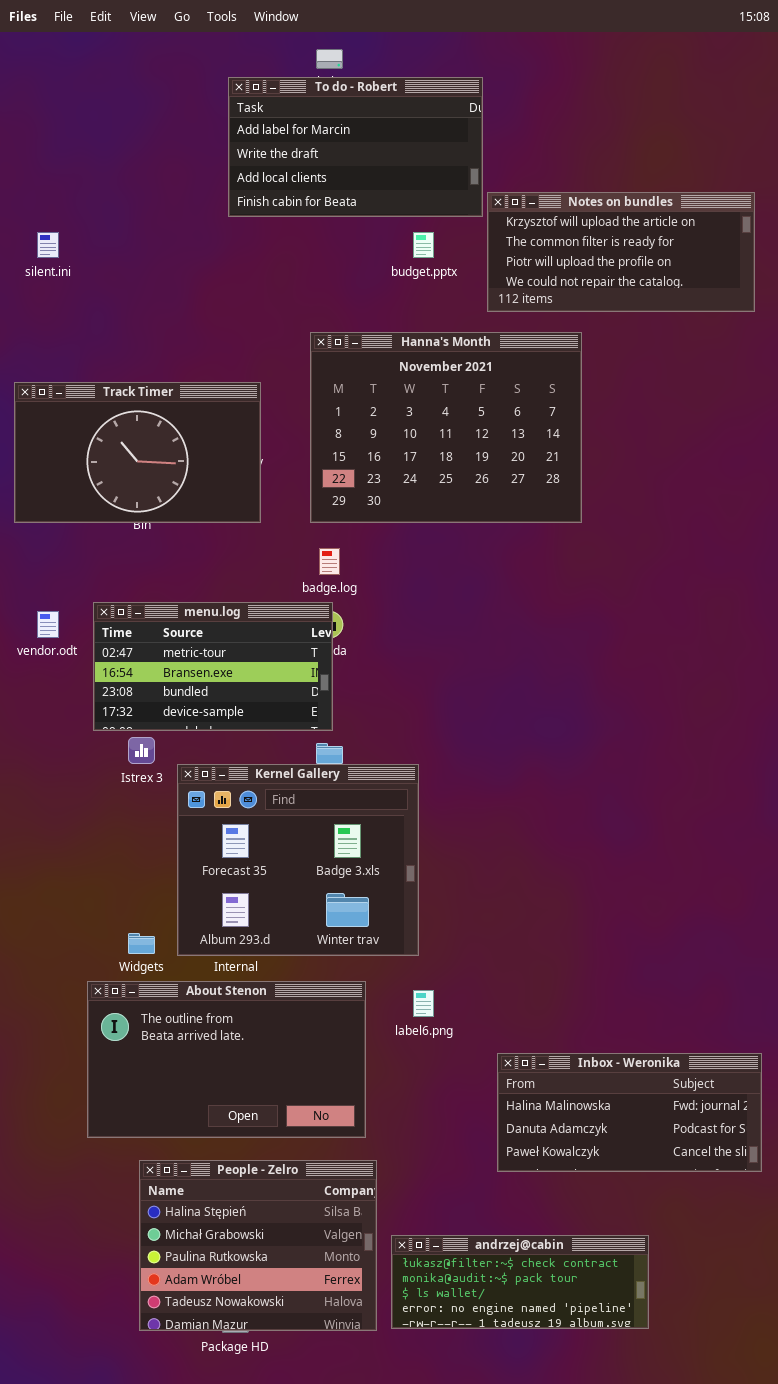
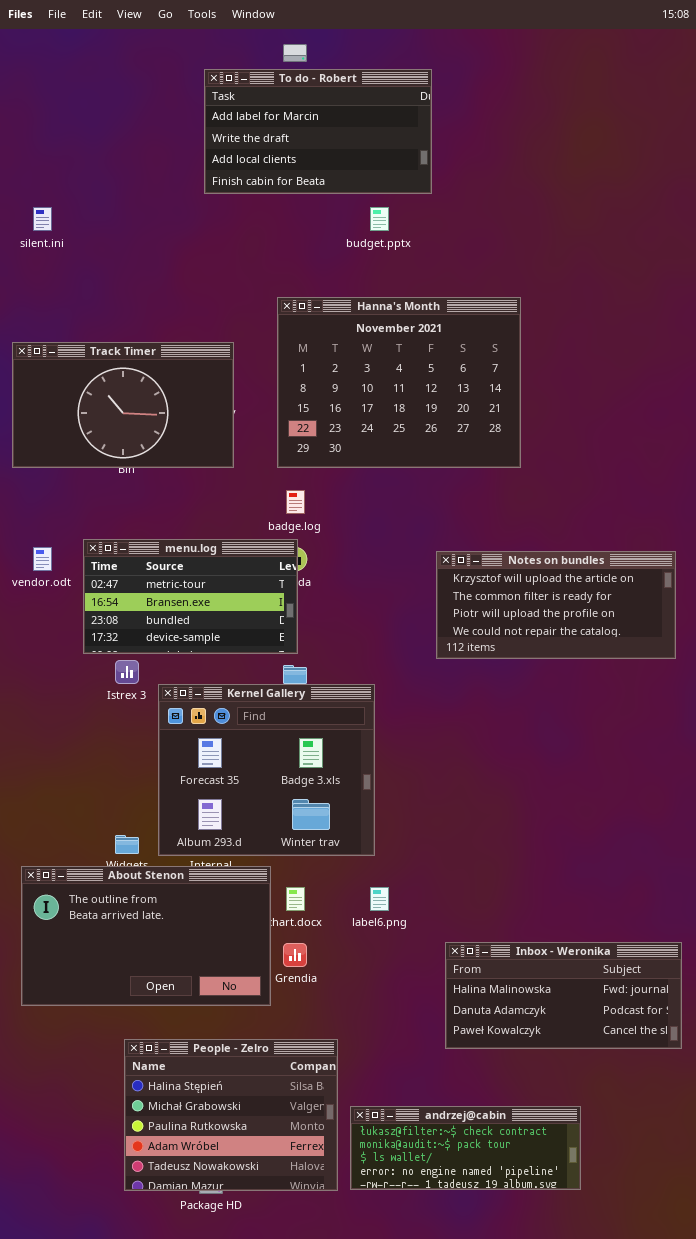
Notes on bundles: [487,192,755,312] -> [436,551,676,659], moved
About Stenon: [87,981,366,1138] -> [21,866,271,1006], moved

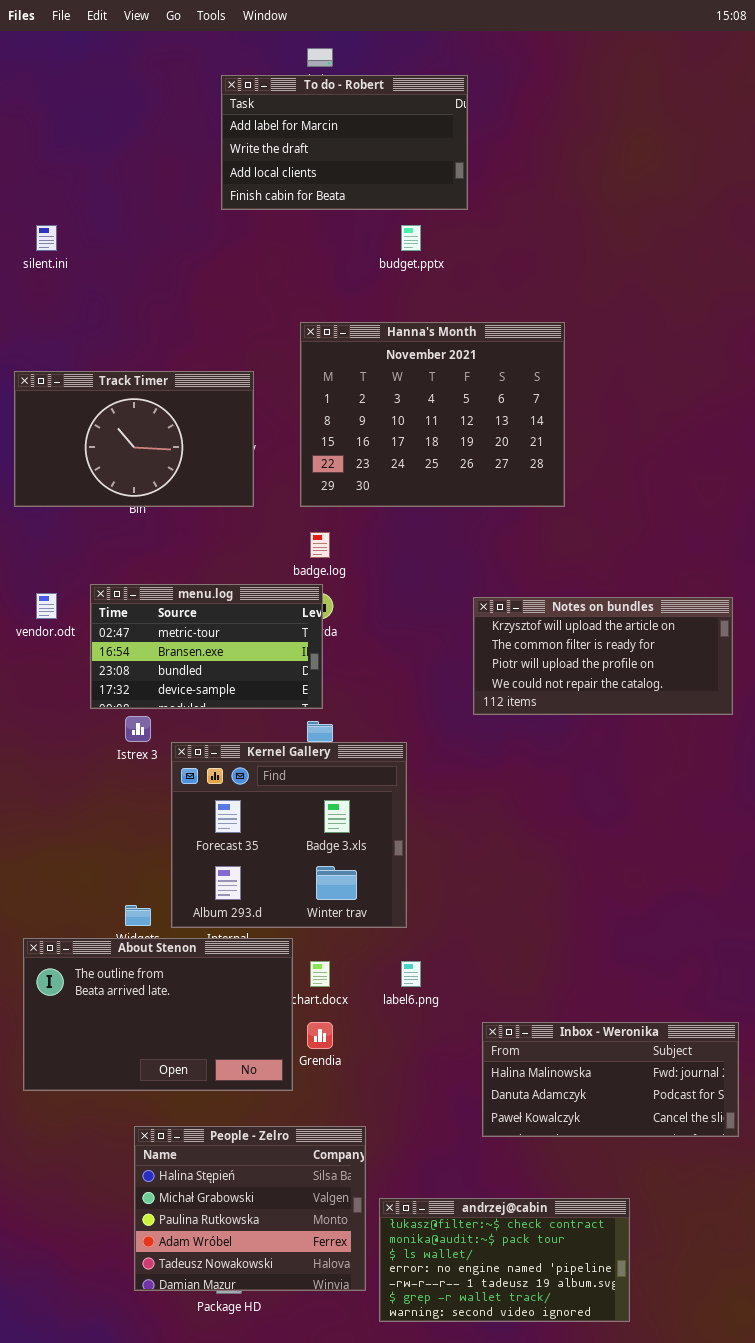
andrzej@cabin: [350,1106,581,1190] -> [379,1198,630,1322], resized

